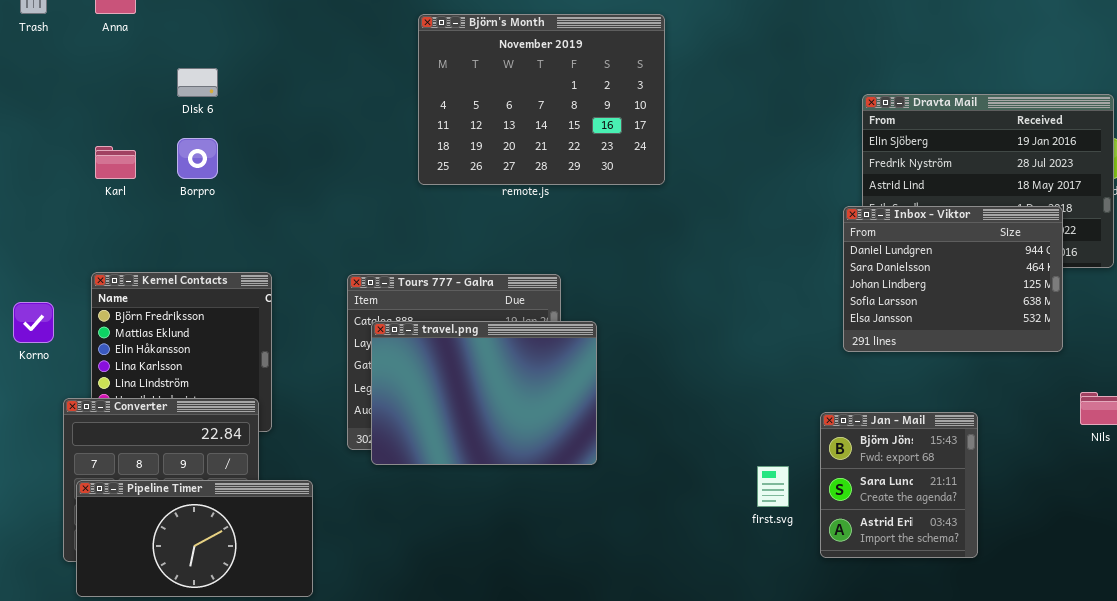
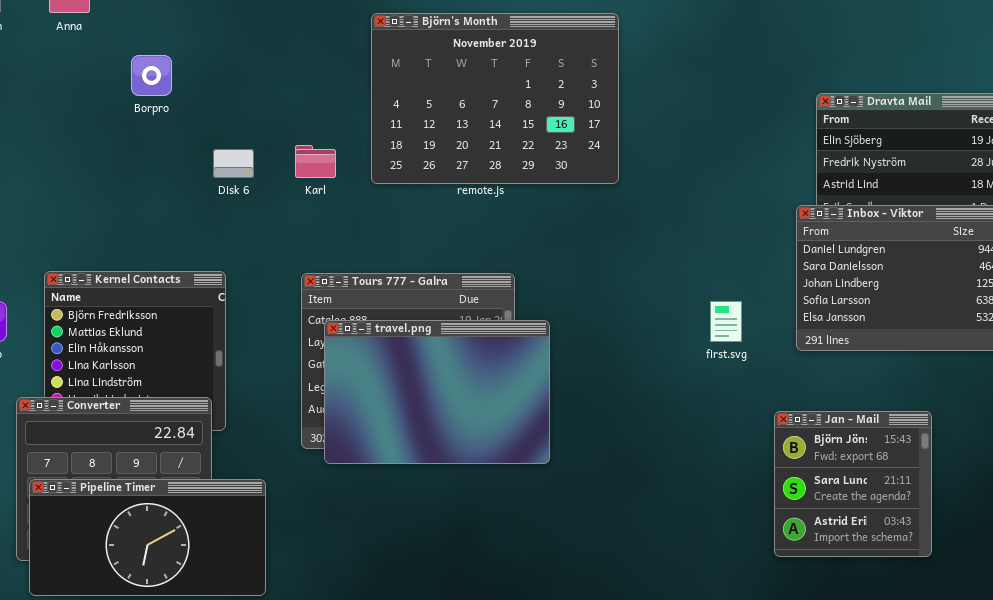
Disk 6: [177,68,218,97] -> [213,149,254,178], moved
Borpro: [177,138,218,179] -> [131,55,172,96], moved
Karl: [95,146,136,179] -> [295,145,336,178], moved
first.svg: [757,466,789,507] -> [710,301,742,342], moved

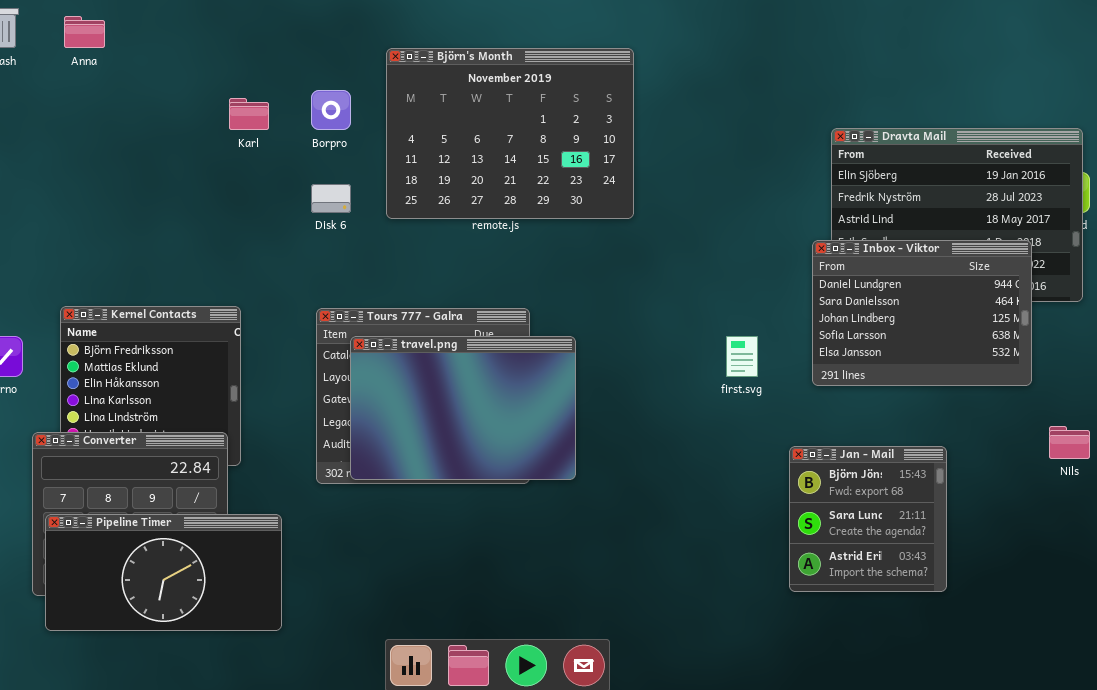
Borpro: [131,55,172,96] -> [311,90,351,130], moved
Karl: [295,145,336,178] -> [229,98,269,130], moved
Disk 6: [213,149,254,178] -> [311,184,351,213], moved
travel.png: [324,320,550,464] -> [350,336,576,480], moved

